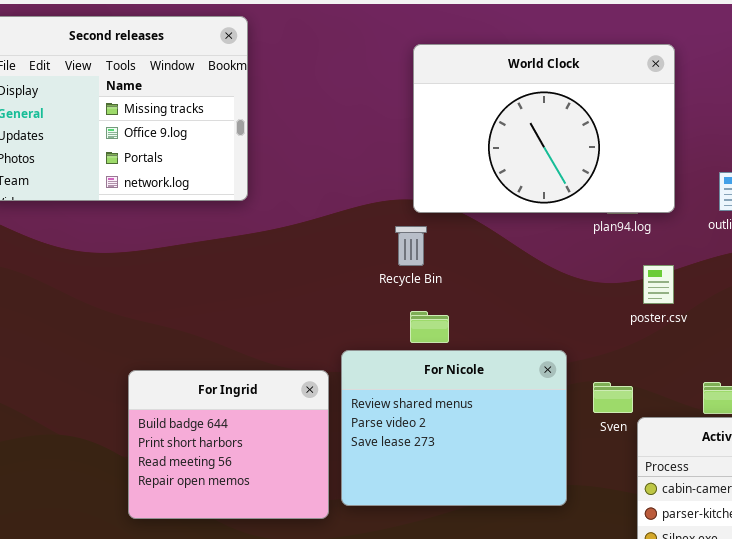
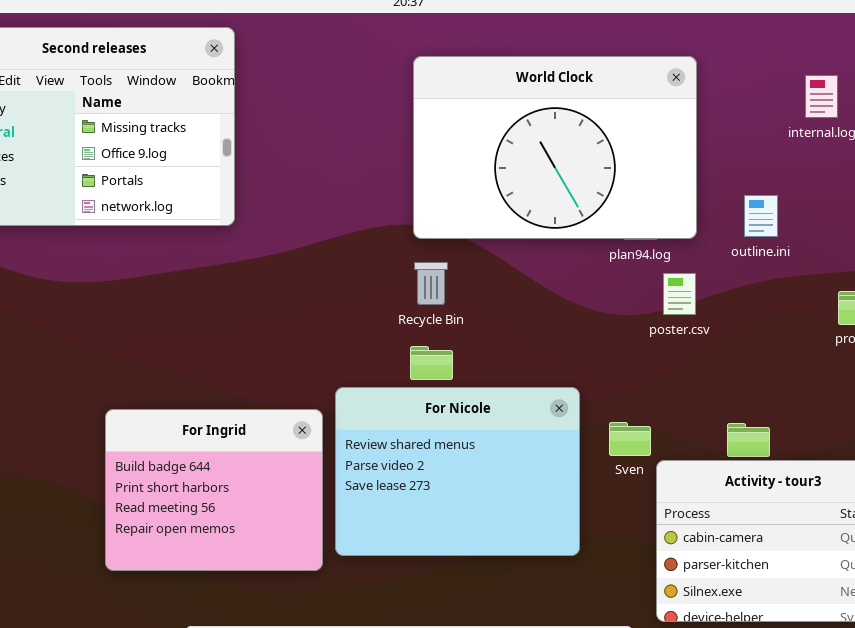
Recycle Bin: [395,226,427,266] -> [414,262,448,305], moved
poster.csv: [643,265,674,304] -> [663,273,696,315], moved

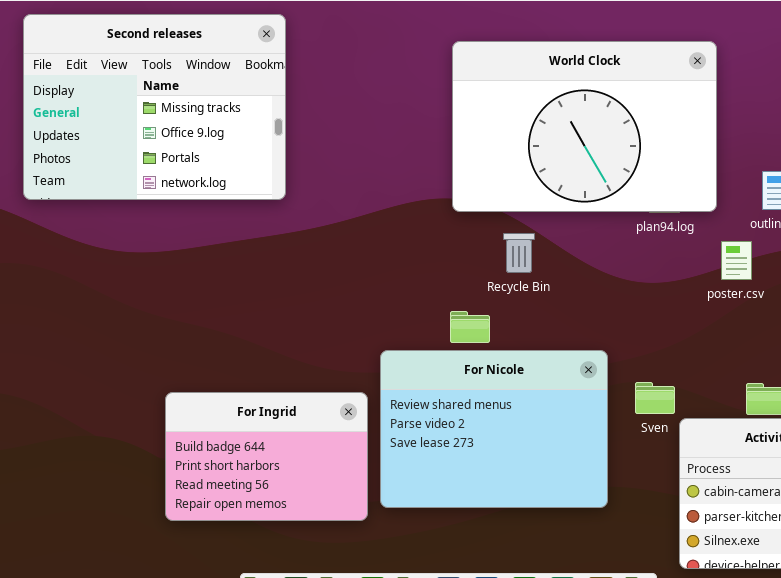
Recycle Bin: [414,262,448,305] -> [503,233,535,273], moved
poster.csv: [663,273,696,315] -> [721,241,752,280], moved
For Ingrid: [105,409,323,571] -> [165,392,368,521], resized

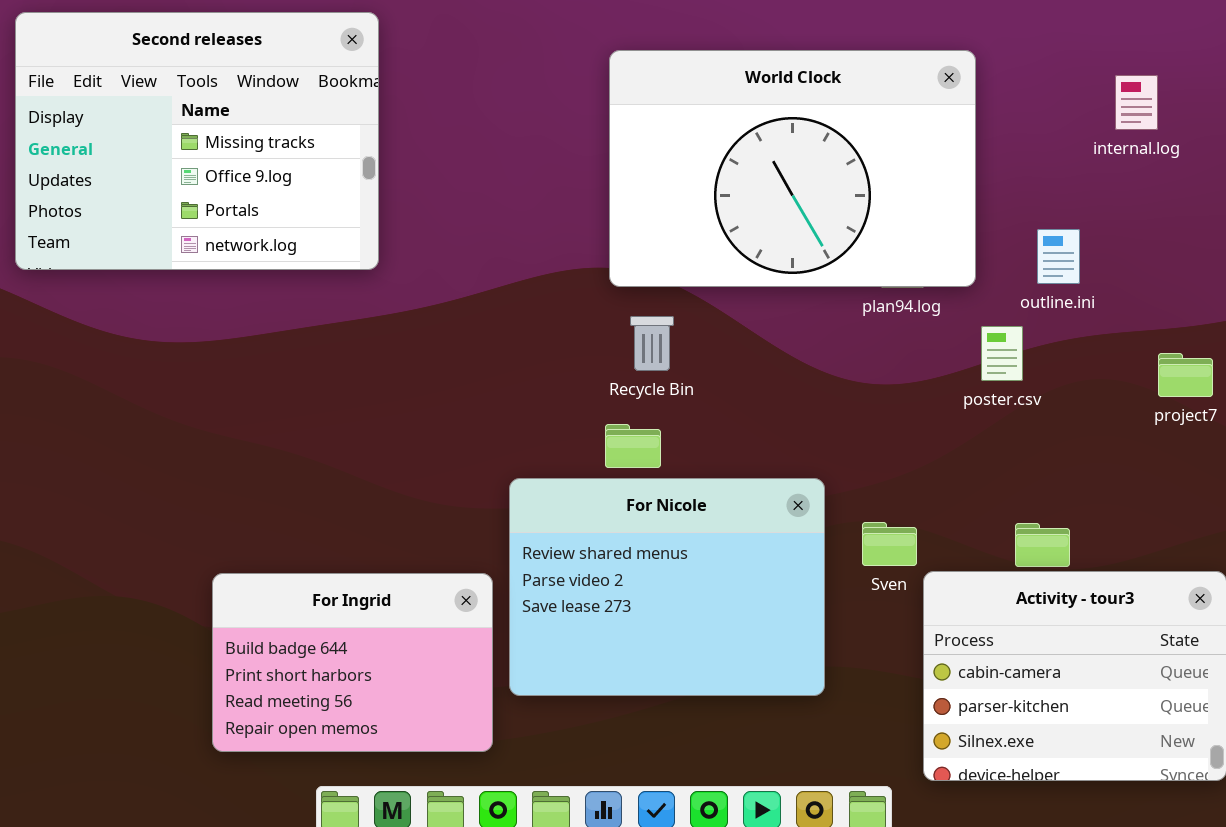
Recycle Bin: [503,233,535,273] -> [630,316,674,371], moved
For Ingrid: [165,392,368,521] -> [212,573,493,752], moved

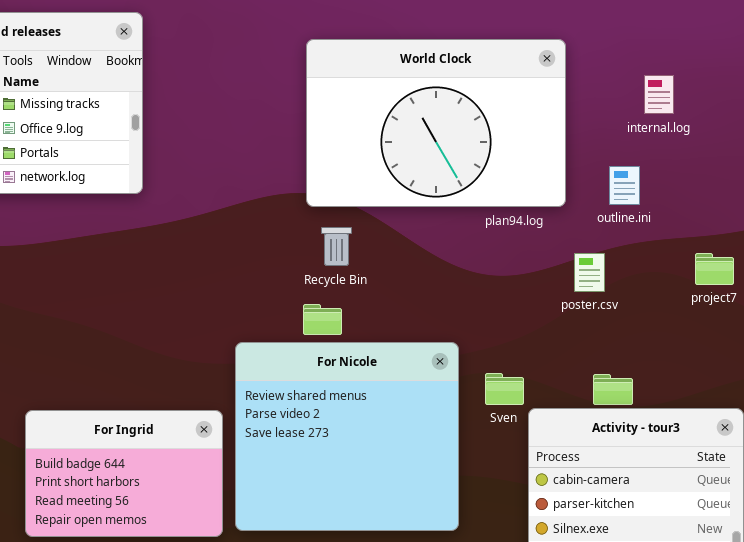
internal.log: [1115,75,1158,130] -> [644,75,674,114], moved
poster.csv: [981,326,1023,381] -> [574,253,605,292], moved
For Nicole: [509,478,825,696] -> [235,342,459,531], resized

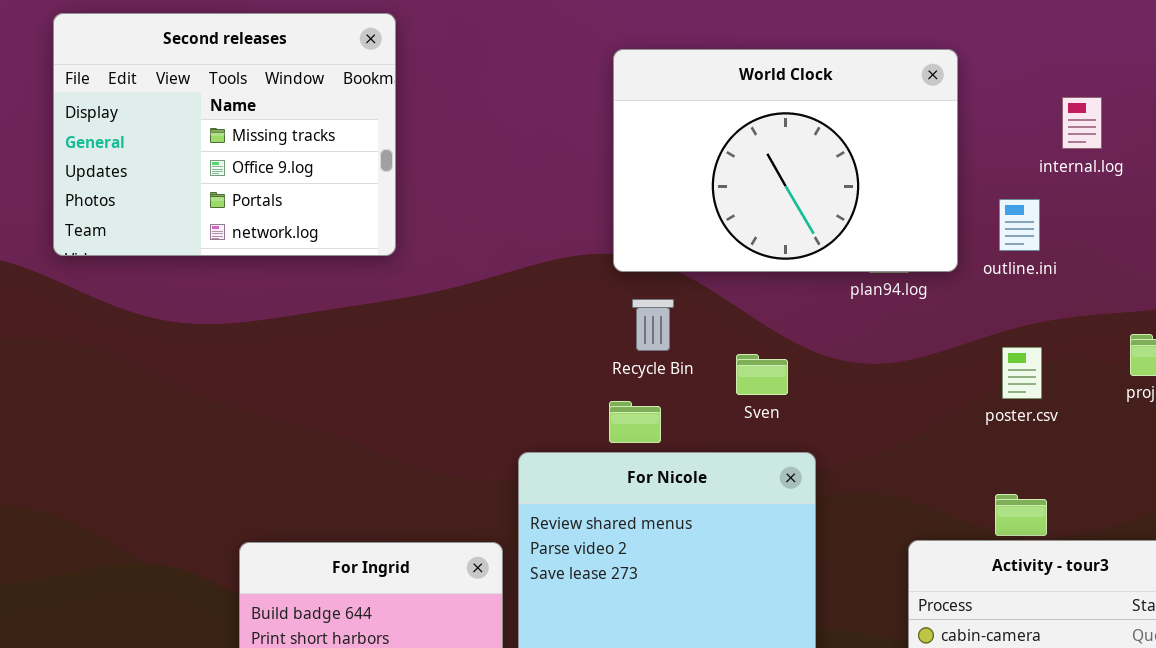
outline.ini: [609,166,640,205] -> [999,199,1040,251], moved
poster.csv: [574,253,605,292] -> [1002,347,1042,399], moved
Sven: [485,373,524,405] -> [736,354,788,395], moved

